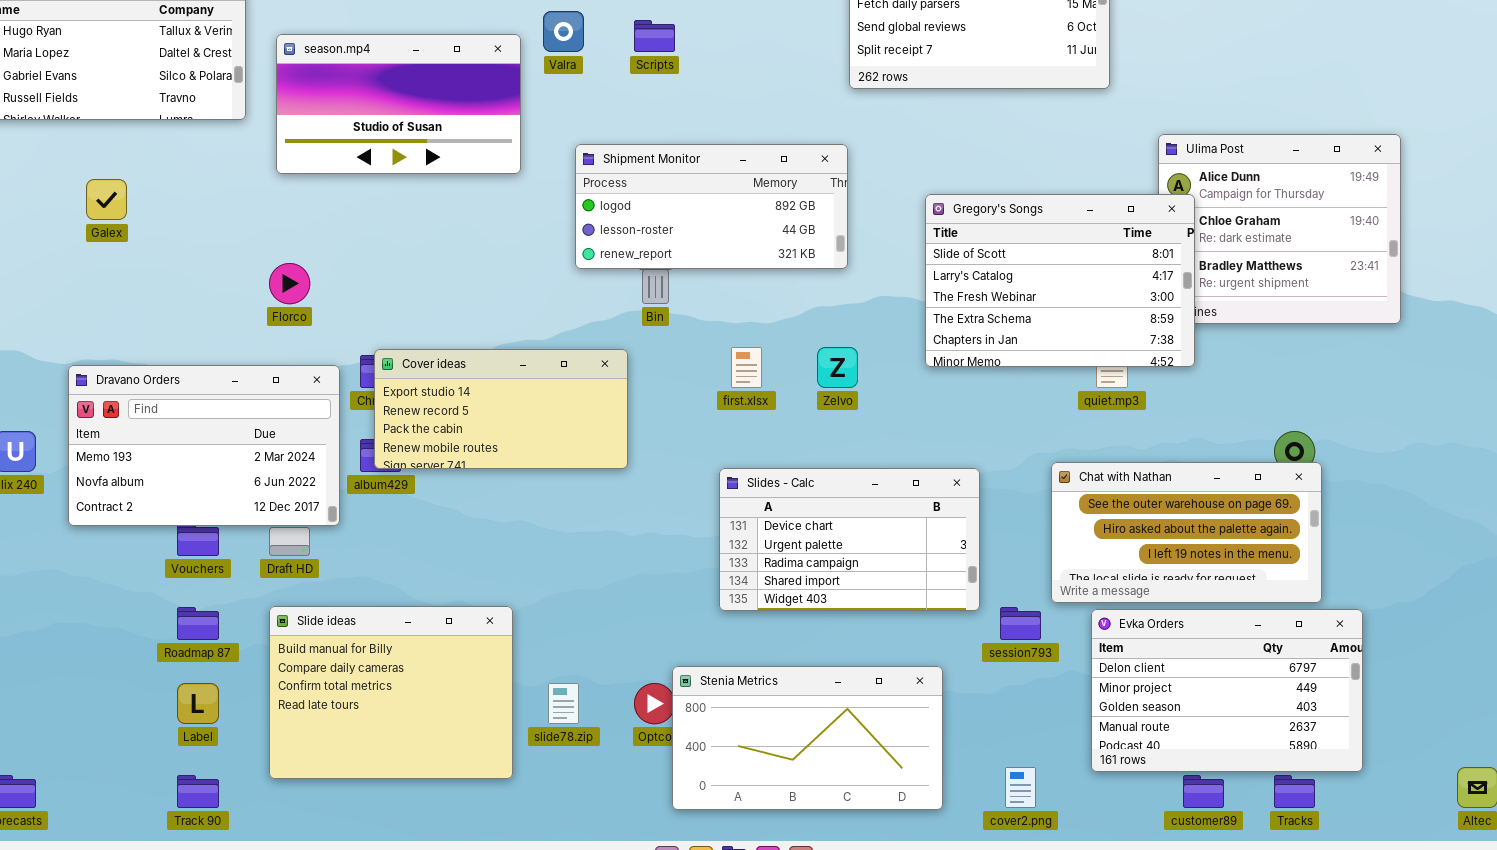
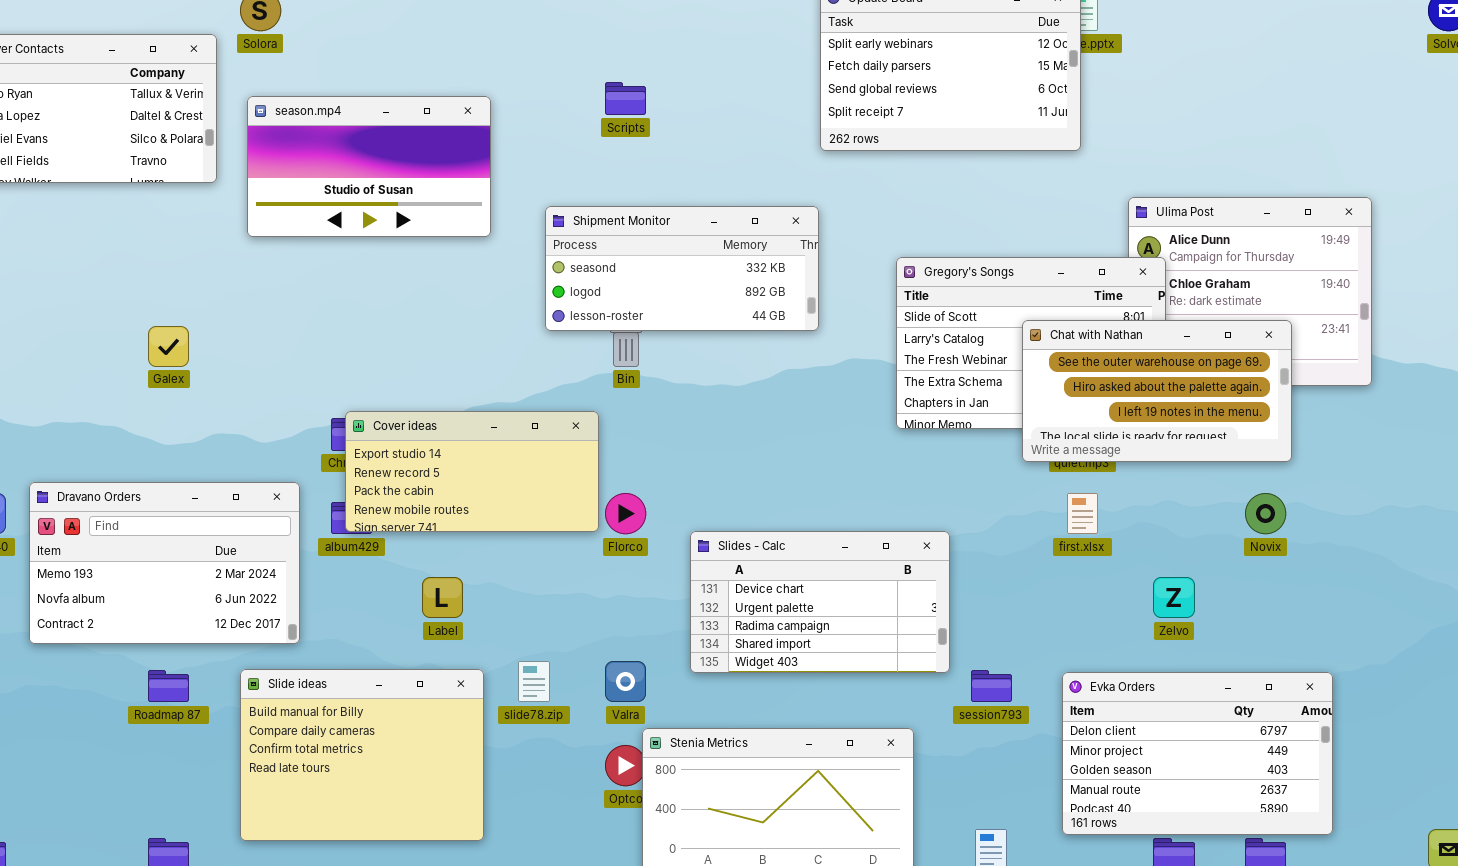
Valra: [543,11,584,52] -> [605,661,646,702], moved
Shipment Monitor: [575,144,848,269] -> [545,206,819,331], scrolled up 1 row
Galex: [86,179,127,220] -> [148,326,189,367], moved
Florco: [269,263,310,304] -> [605,493,646,534], moved
first.xlsx: [731,347,762,388] -> [1067,493,1098,534], moved
Zelvo: [817,347,858,388] -> [1153,577,1195,618], moved
Dravano Orders: [68,365,340,526] -> [29,482,300,644], moved
Chat with Nathan: [1051,462,1322,603] -> [1022,320,1292,462], moved
Label: [177,683,219,724] -> [422,577,463,618], moved
slide78.zip: [548,683,579,724] -> [518,661,550,702], moved

